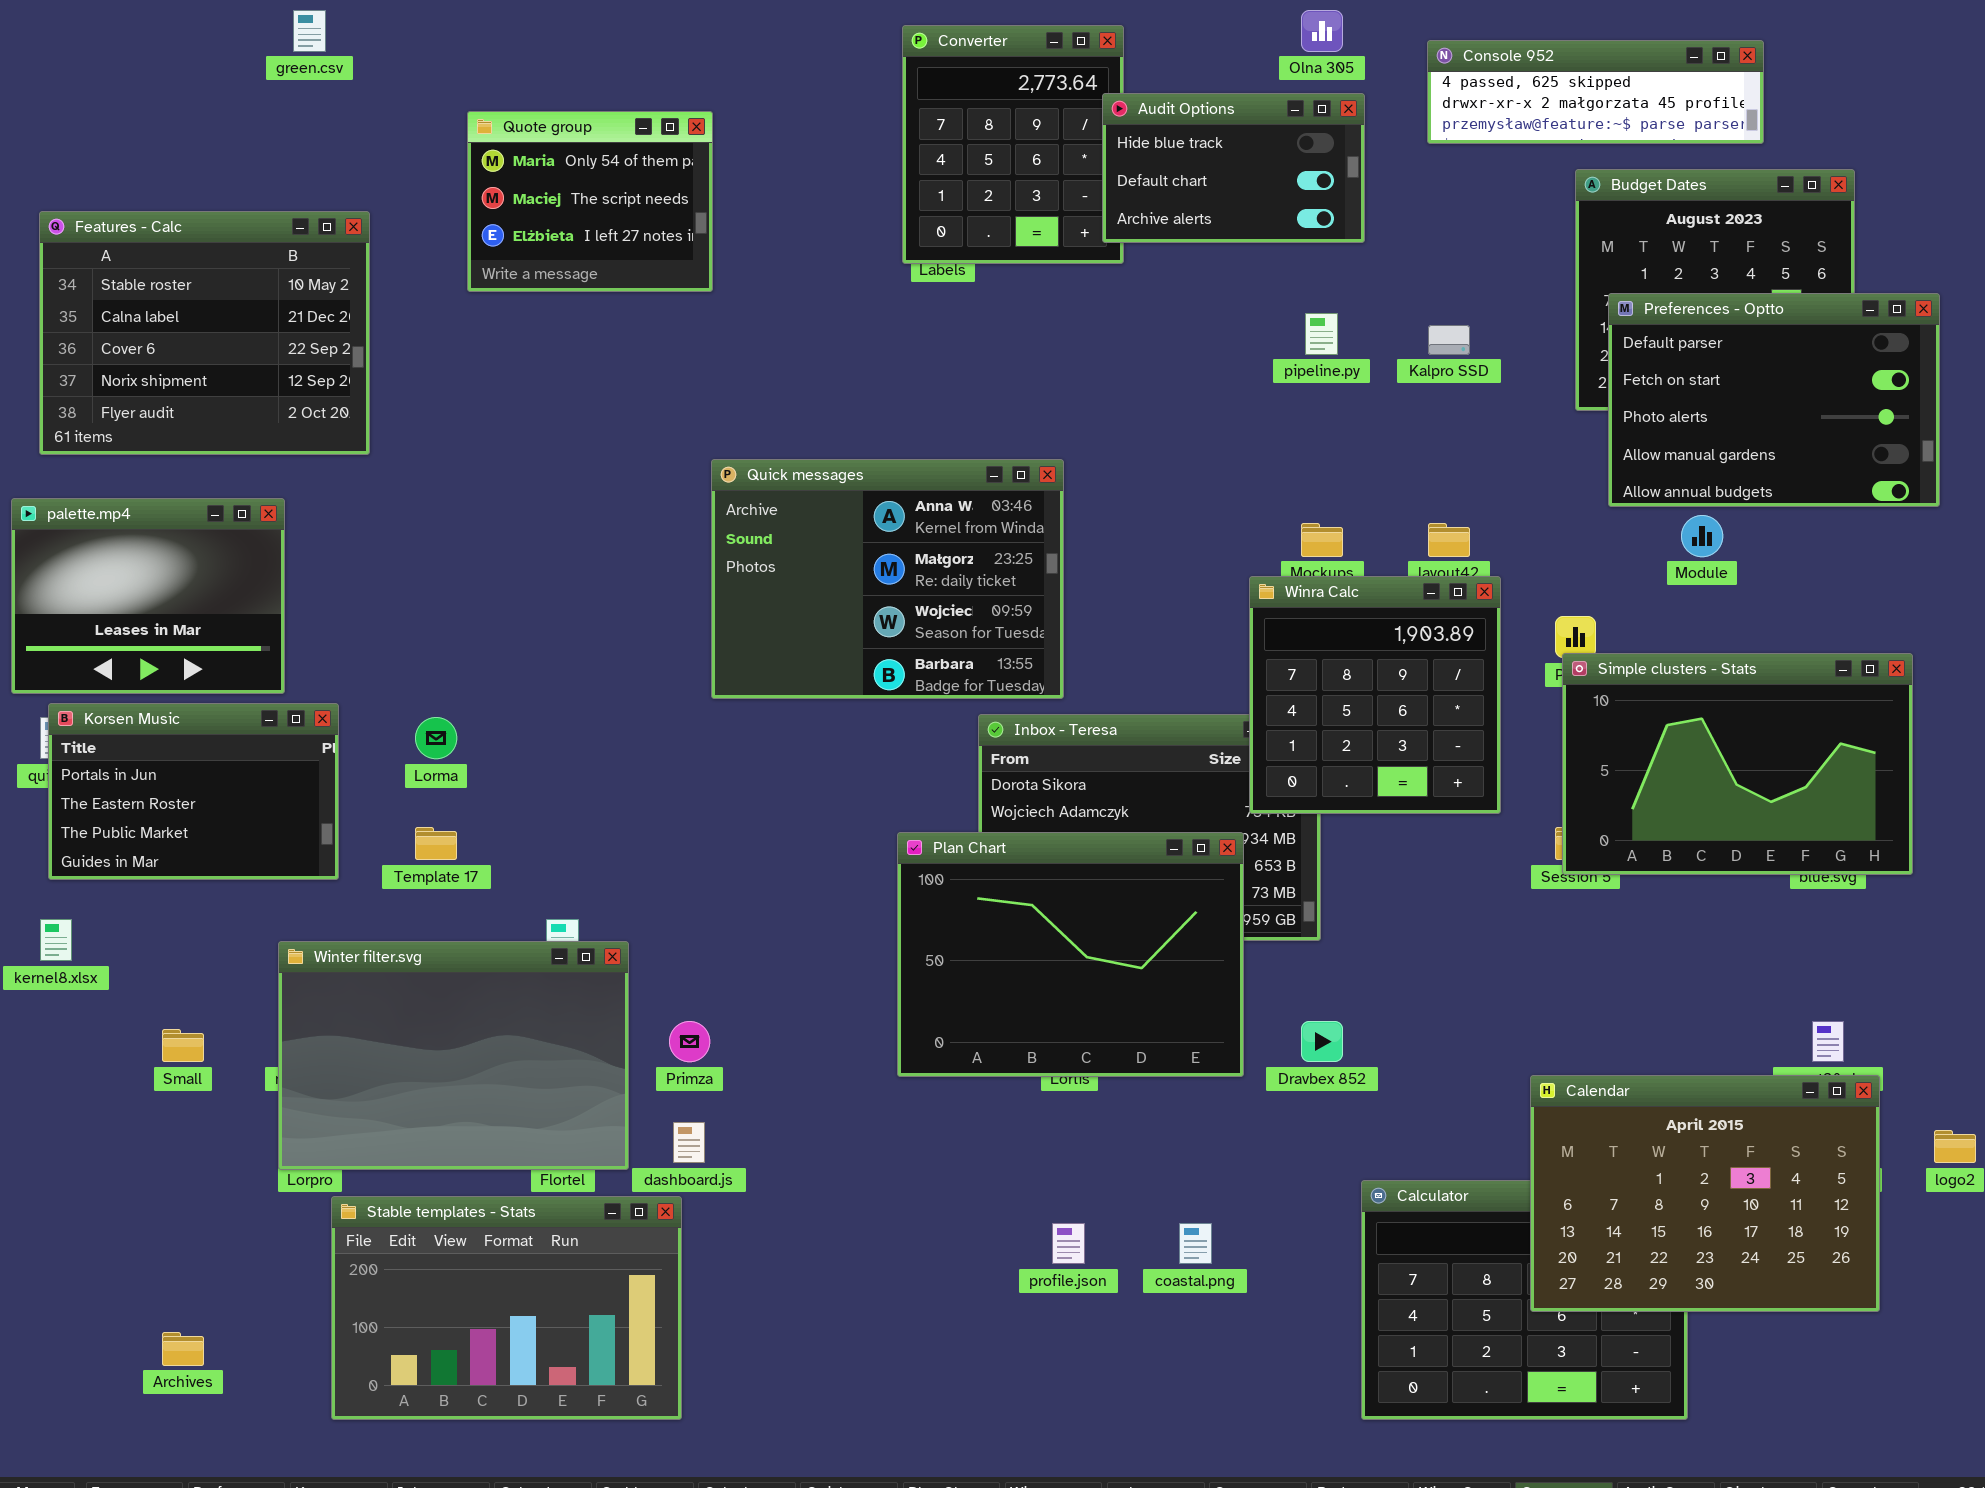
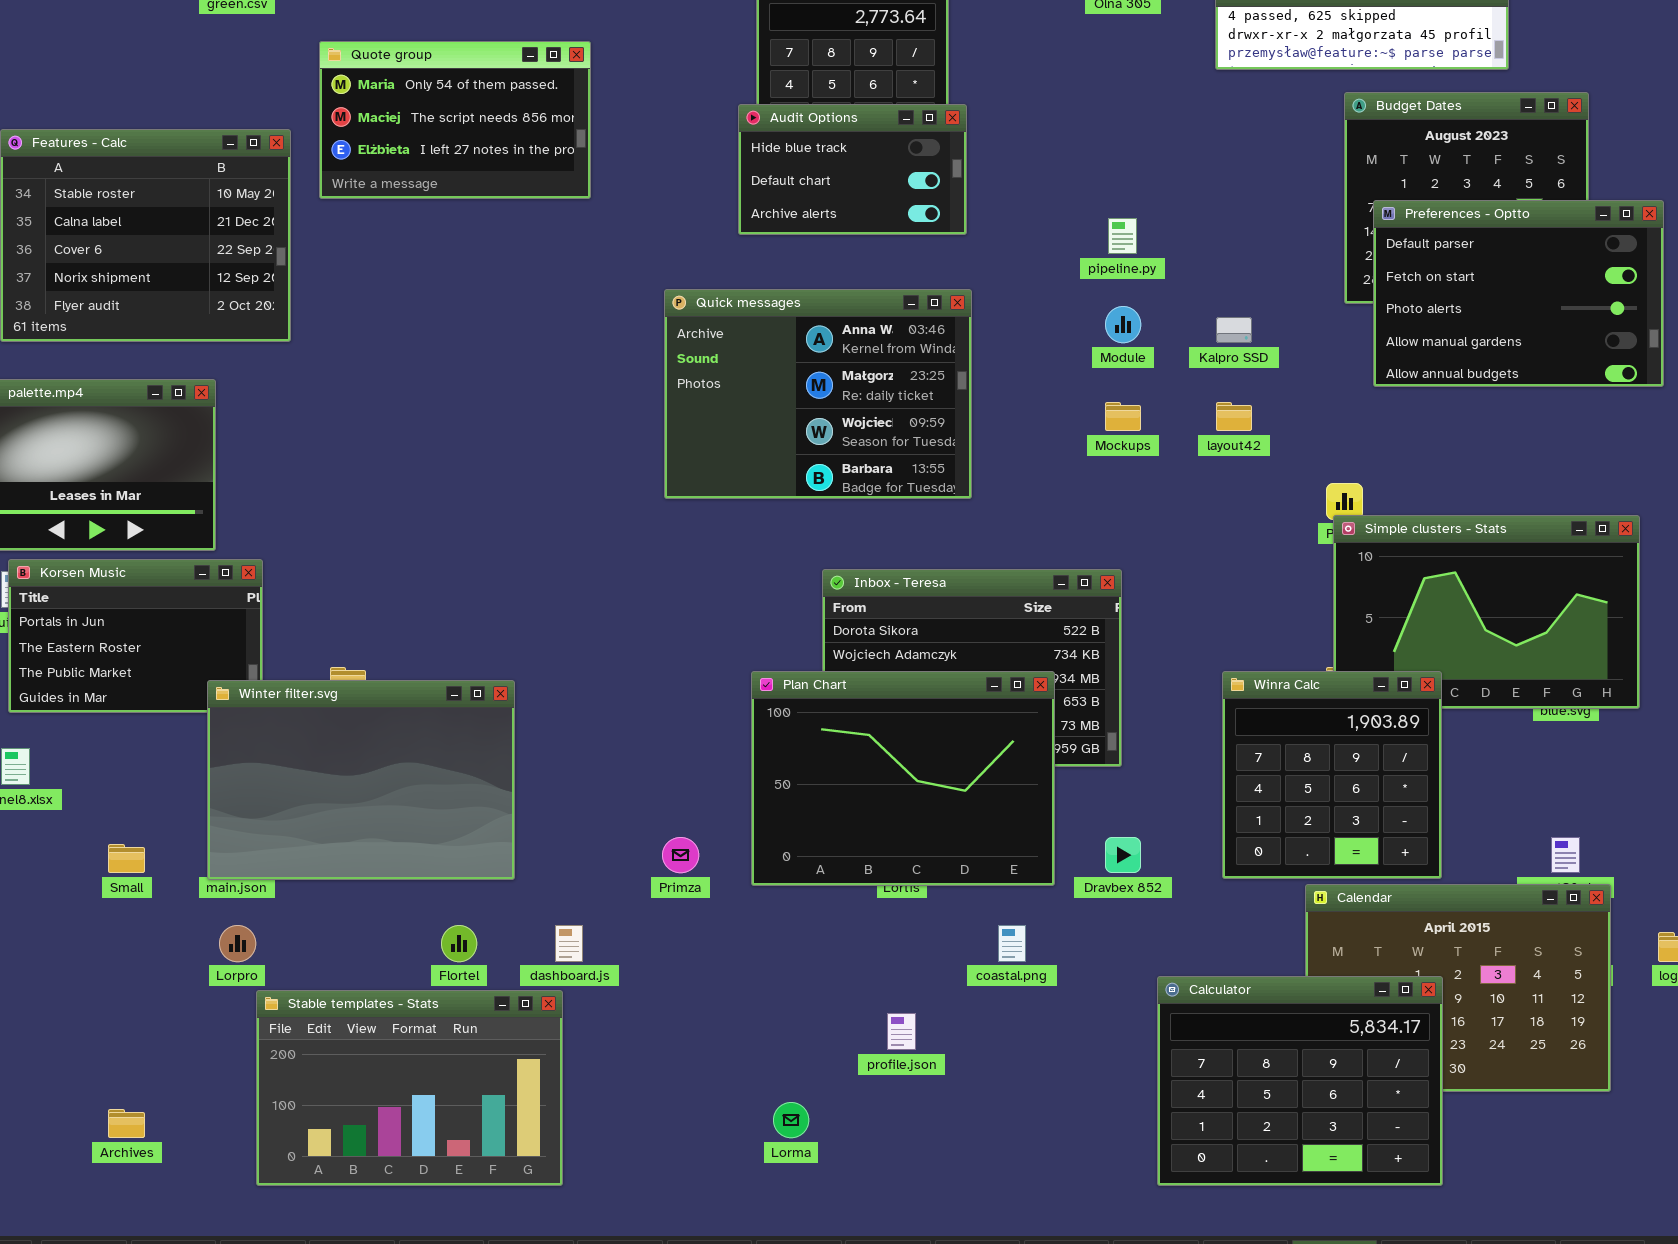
Audit Options: [1102,93,1365,243] -> [738,104,967,235], moved
Quote group: [467,111,713,292] -> [319,41,591,199], resized
Kalpro SSD: [1428,325,1470,355] -> [1216,317,1252,343], moved
Quick messages: [711,459,1064,699] -> [664,289,972,499], moved
Module: [1681,515,1723,557] -> [1105,306,1141,343], moved
Winra Calc: [1249,576,1501,814] -> [1222,671,1442,879], moved
Lorma: [415,717,457,759] -> [773,1102,809,1138], moved
Winter filter.svg: [278,941,629,1170] -> [207,680,515,880], moved
Primza: [669,1021,710,1062] -> [662,837,699,873], moved
Calculator: [1361,1180,1688,1420] -> [1157,976,1443,1186], raised
coastal.png: [1179,1223,1212,1264] -> [998,925,1026,962], moved

